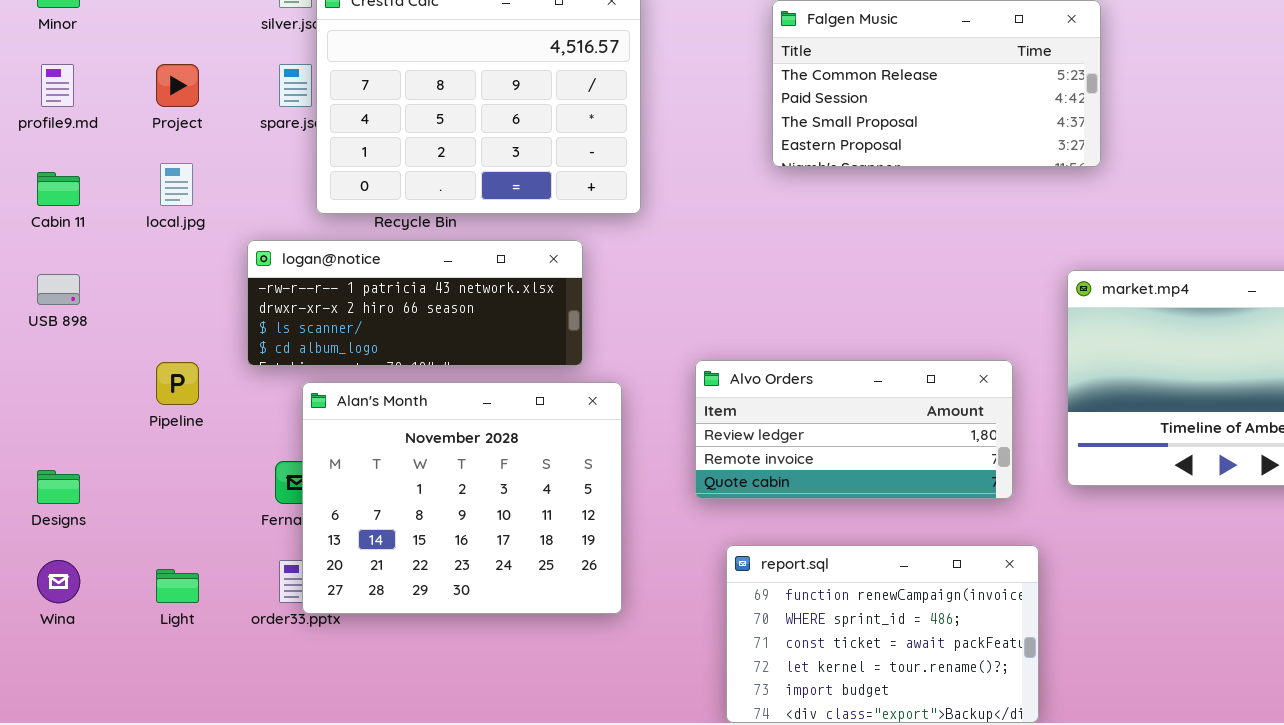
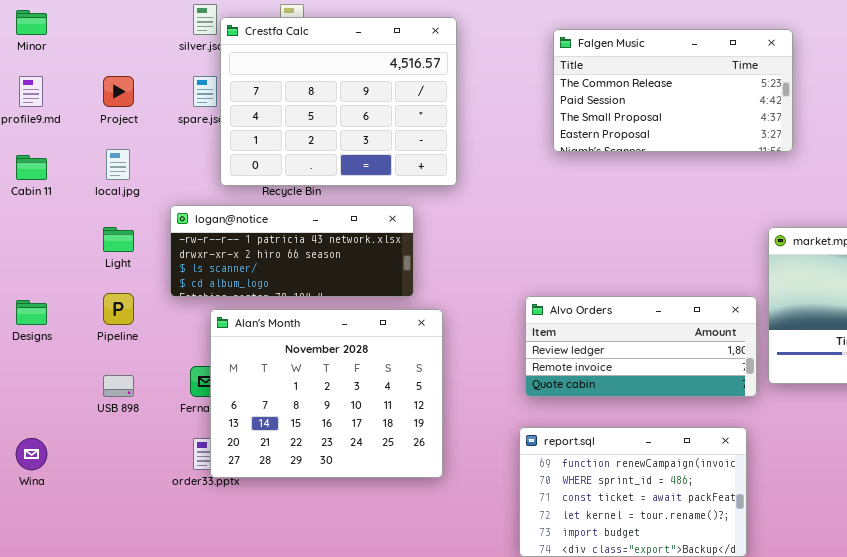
USB 898: [37,274,80,305] -> [103,375,134,397], moved
Alvo Orders: [695,360,1013,499] -> [525,296,757,397], moved
Designs: [37,470,80,504] -> [16,300,47,325], moved
Light: [156,569,199,603] -> [103,227,134,252], moved

